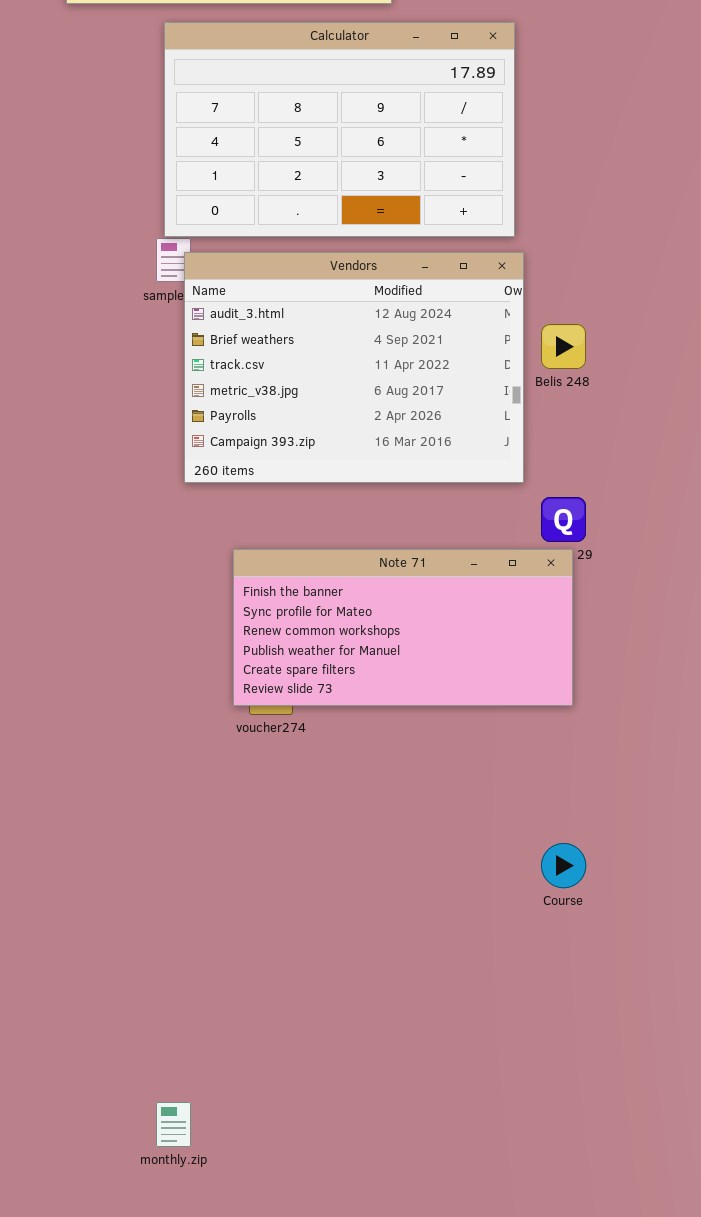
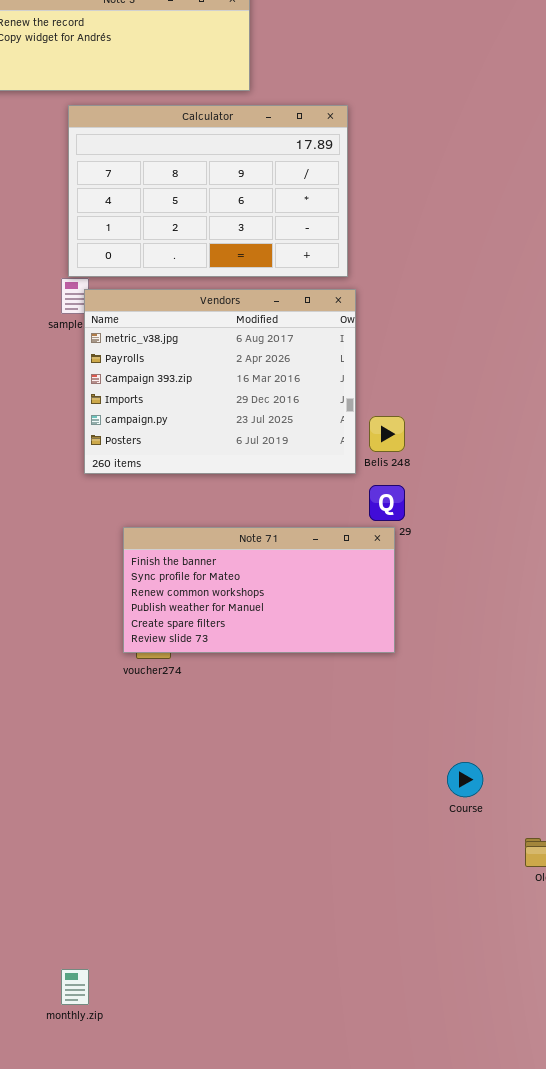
Vendors: [184,252,524,483] -> [84,289,356,474], scrolled down 3 rows
Belis 248: [541,324,586,369] -> [369,416,405,452], moved
Course: [541,843,586,888] -> [447,762,483,797], moved

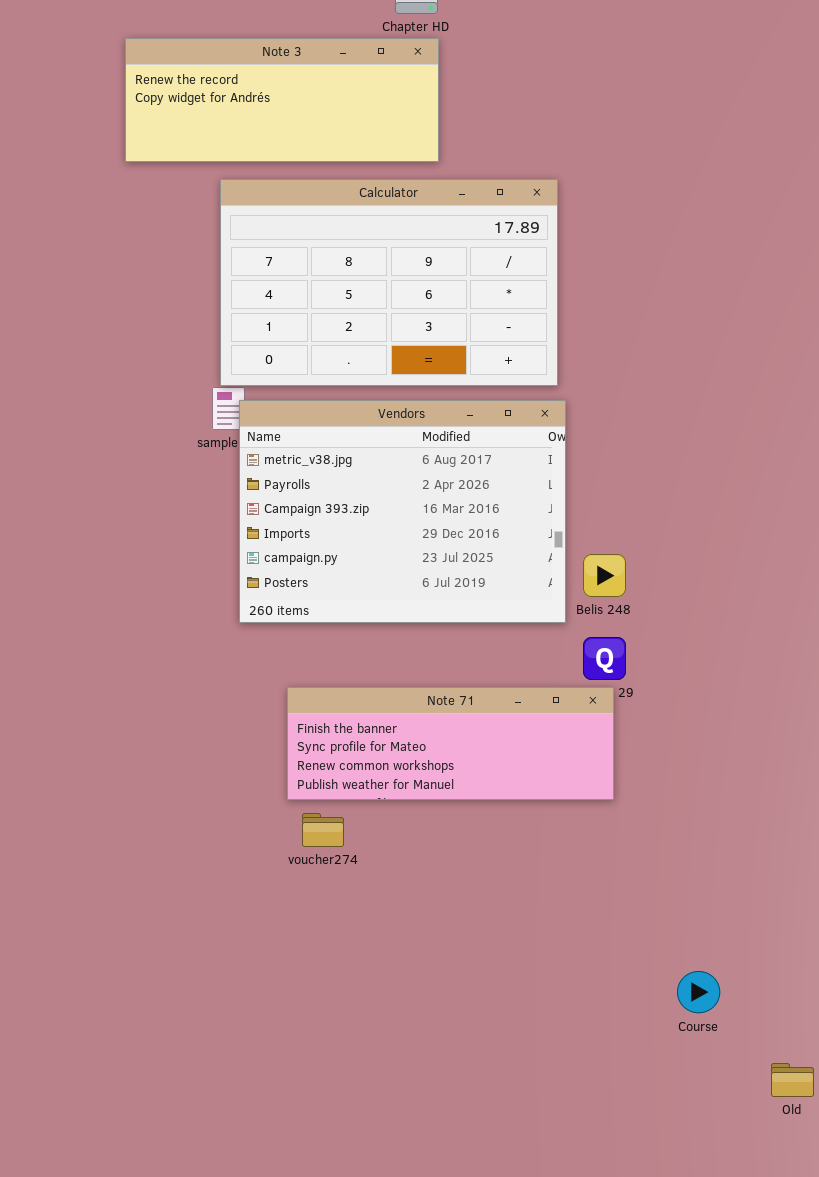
Note 71: [123,527,395,653] -> [287,687,614,800], resized

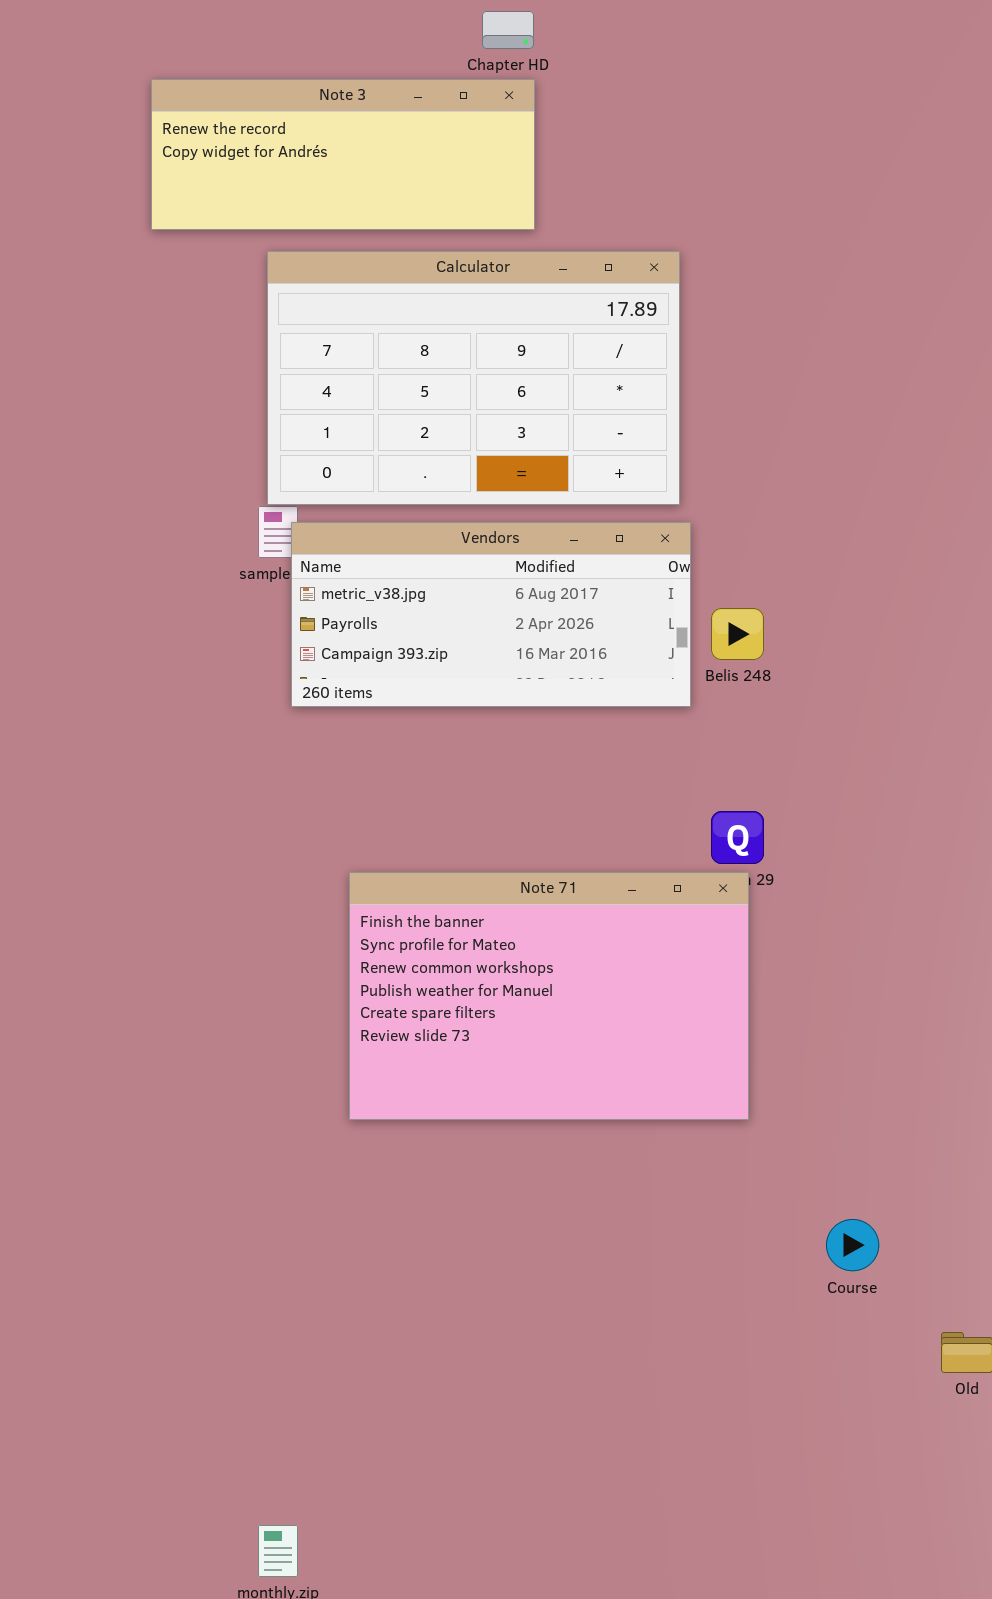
Vendors: [239,400,566,623] -> [291,522,691,707], resized
Belis 248: [583,554,626,597] -> [711,608,764,660], moved
Note 71: [287,687,614,800] -> [349,872,749,1120], resized

